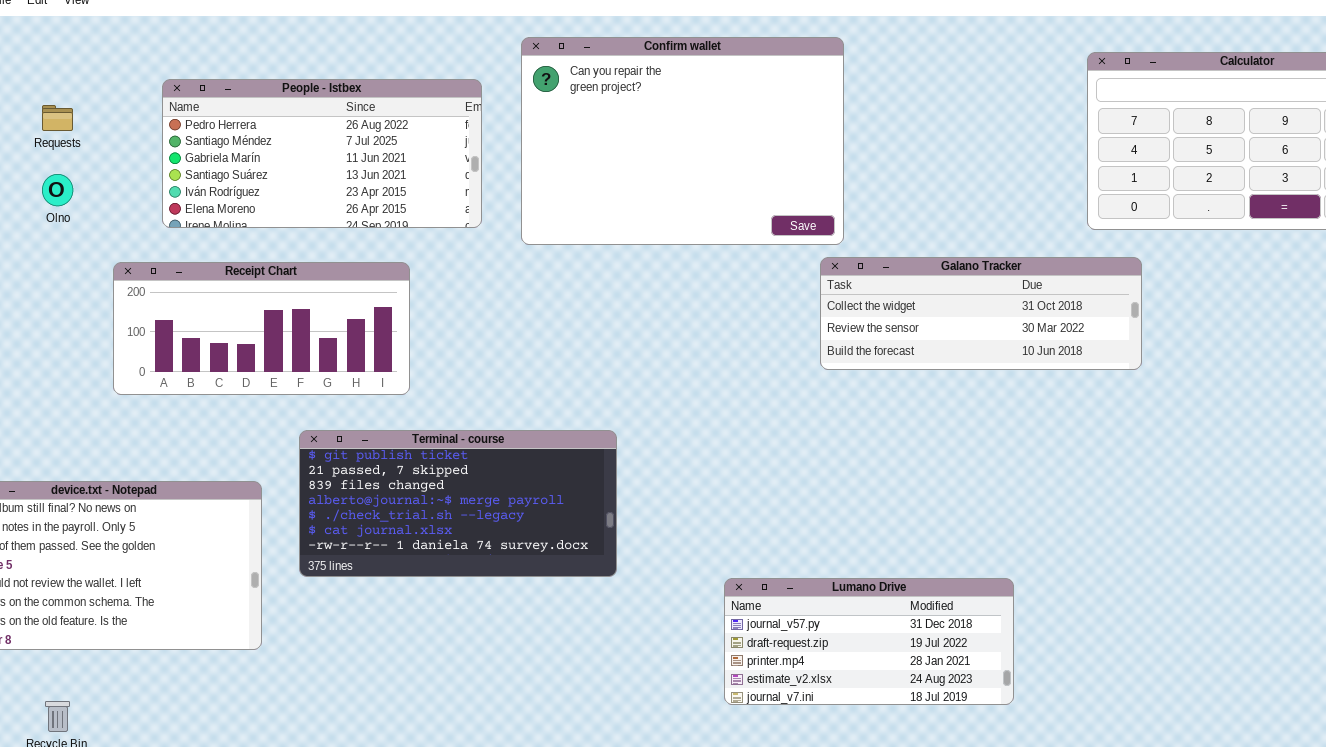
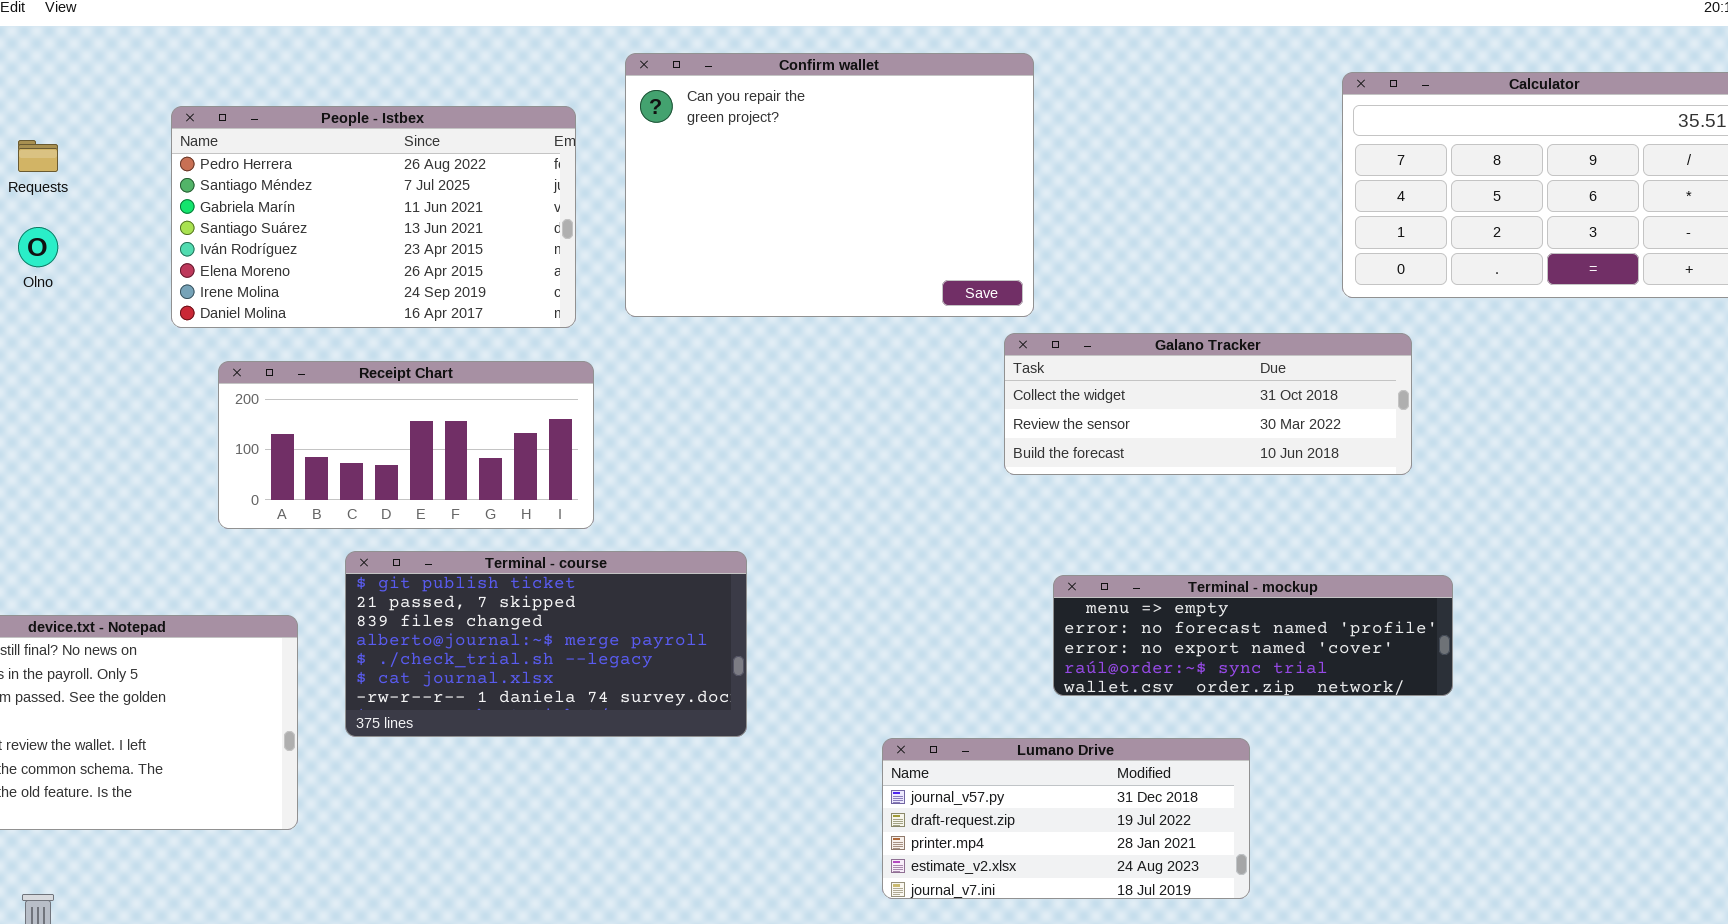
People - Istbex: [162,79,482,228] -> [171,106,576,328], resized
Receipt Chart: [113,262,410,395] -> [218,361,594,529], moved
Terminal - mockup: none -> [1053,575,1453,696], opened

